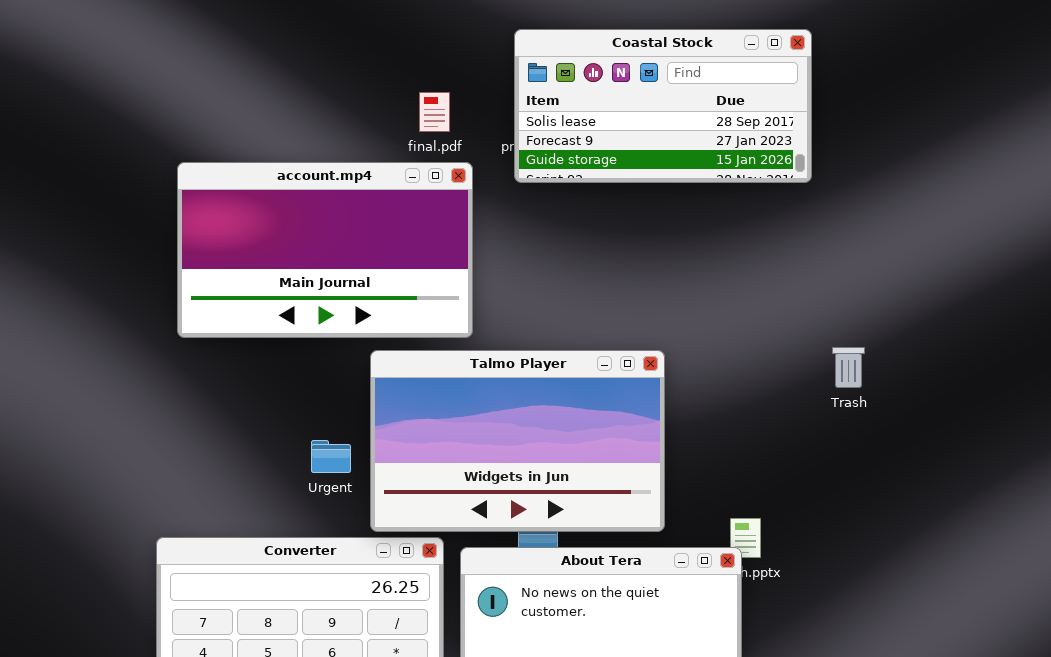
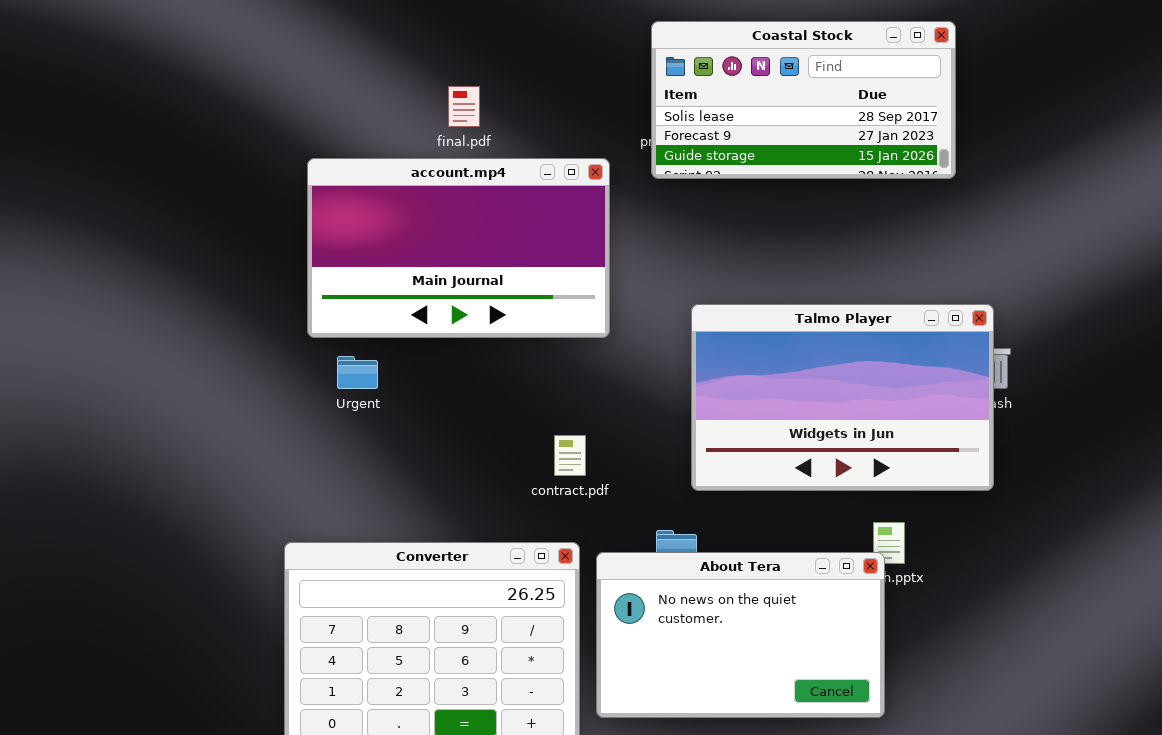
final.pdf: [419,92,450,132] -> [448,86,480,127], moved
Talmo Player: [370,350,665,532] -> [691,304,994,491], moved
Urgent: [311,440,351,473] -> [337,356,378,389], moved

